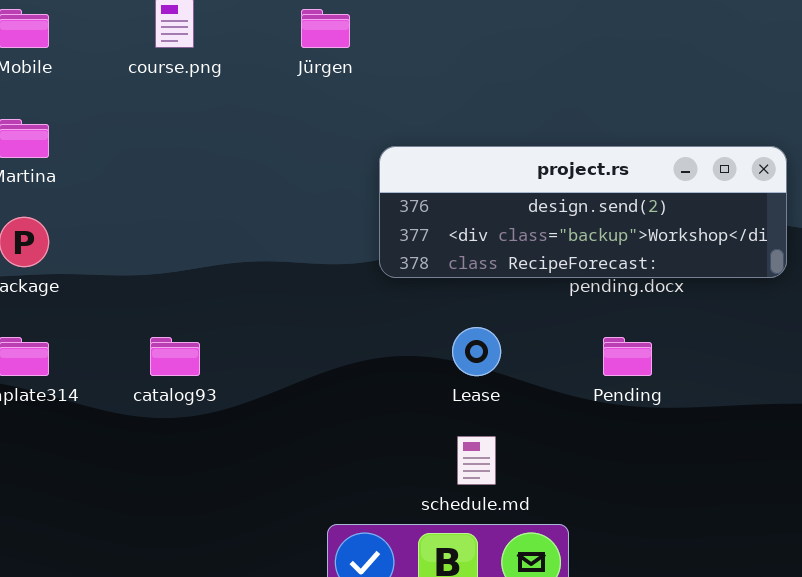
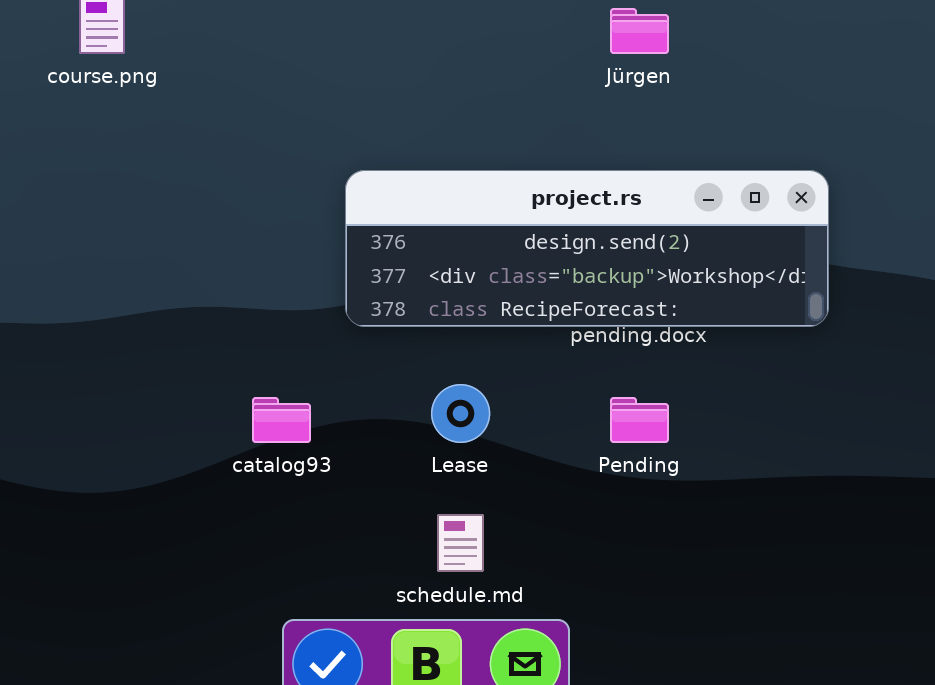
Jürgen: [301,9,350,48] -> [610,8,669,54], moved
catalog93: [150,337,200,376] -> [252,397,311,443], moved

